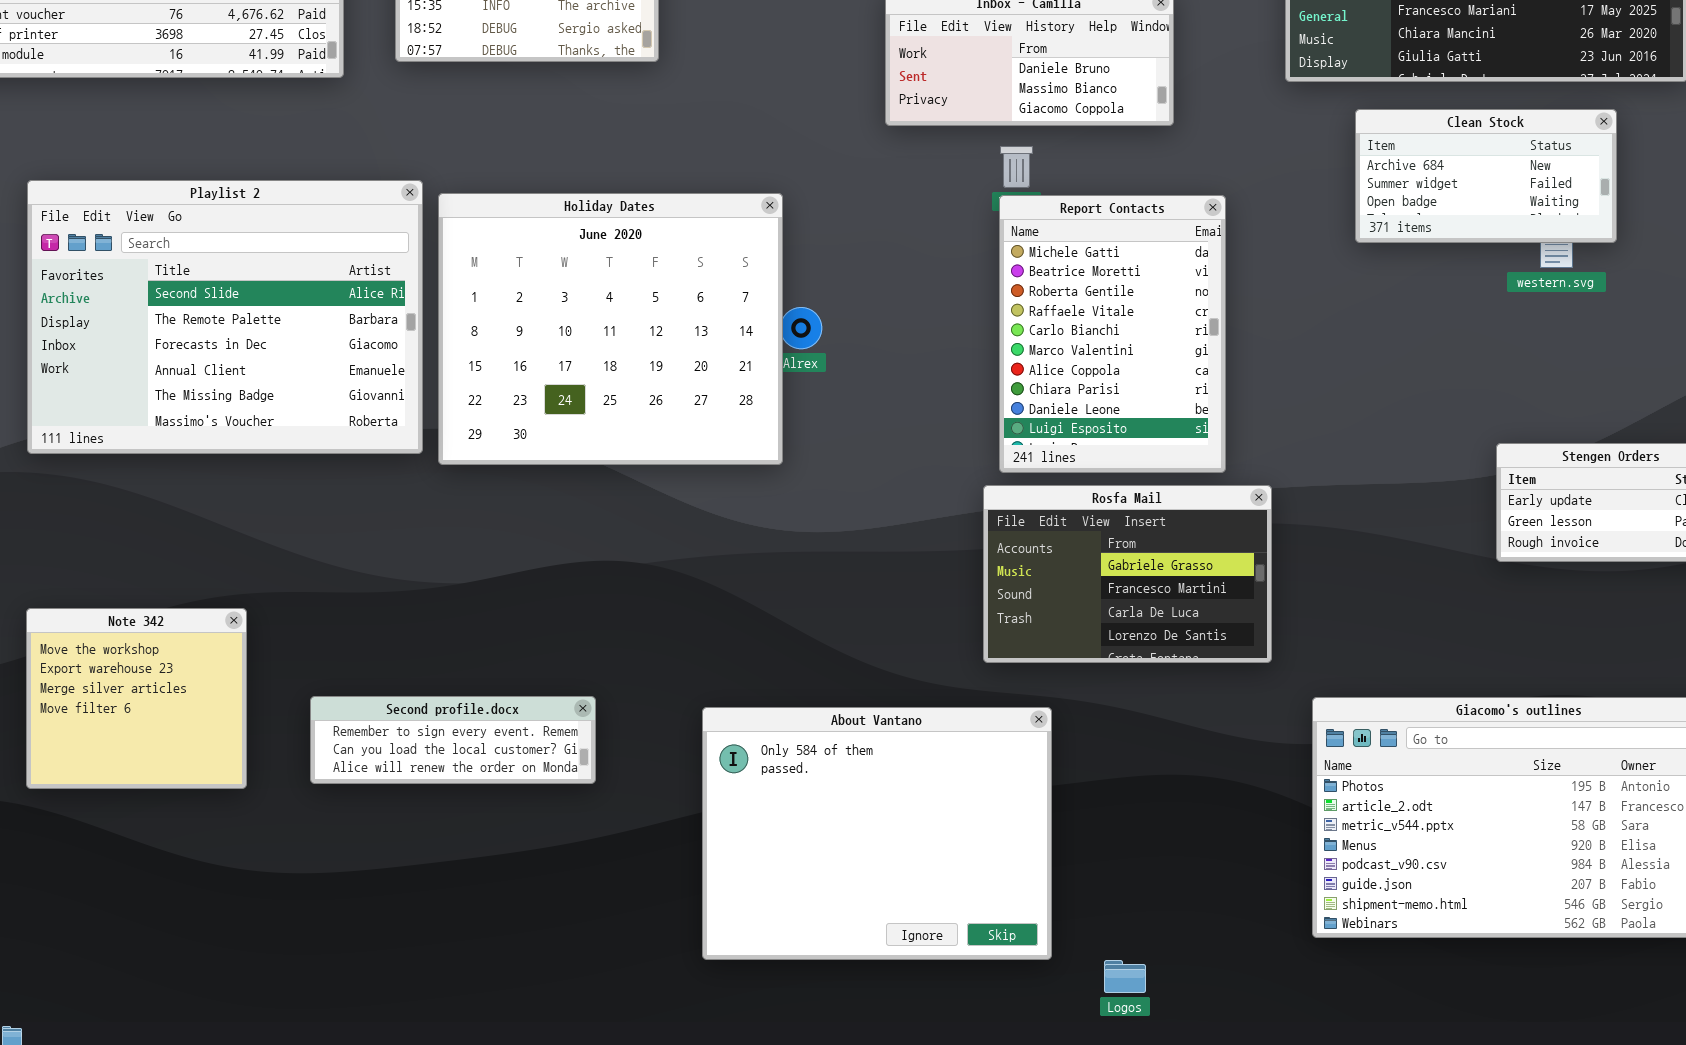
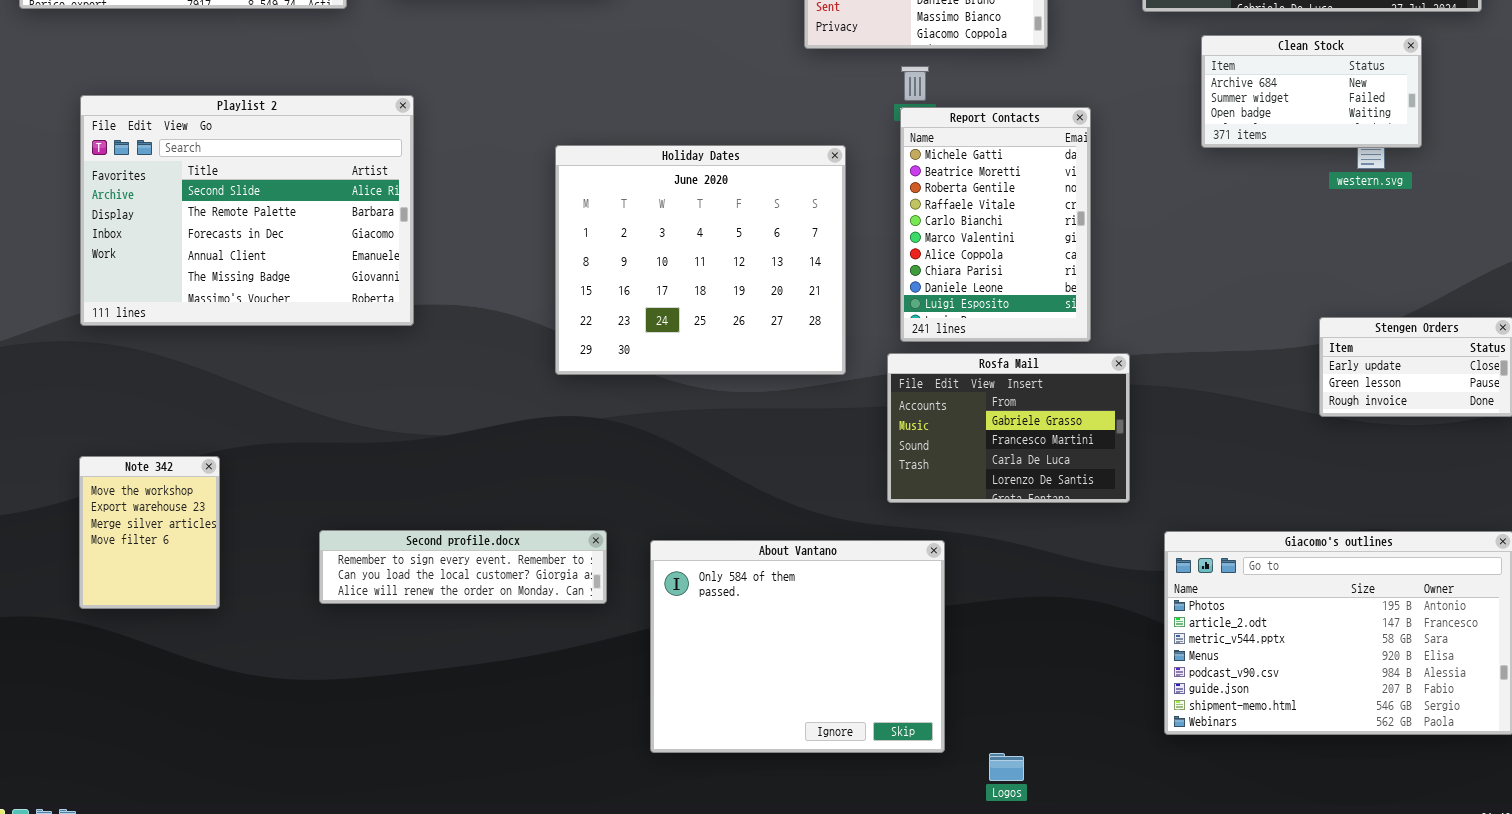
Holiday Dates: [438,193,783,465] -> [555,145,846,375], moved
Note 342: [26,608,247,789] -> [79,456,220,609], resized
Second profile.docx: [310,696,596,784] -> [319,530,607,604], resized

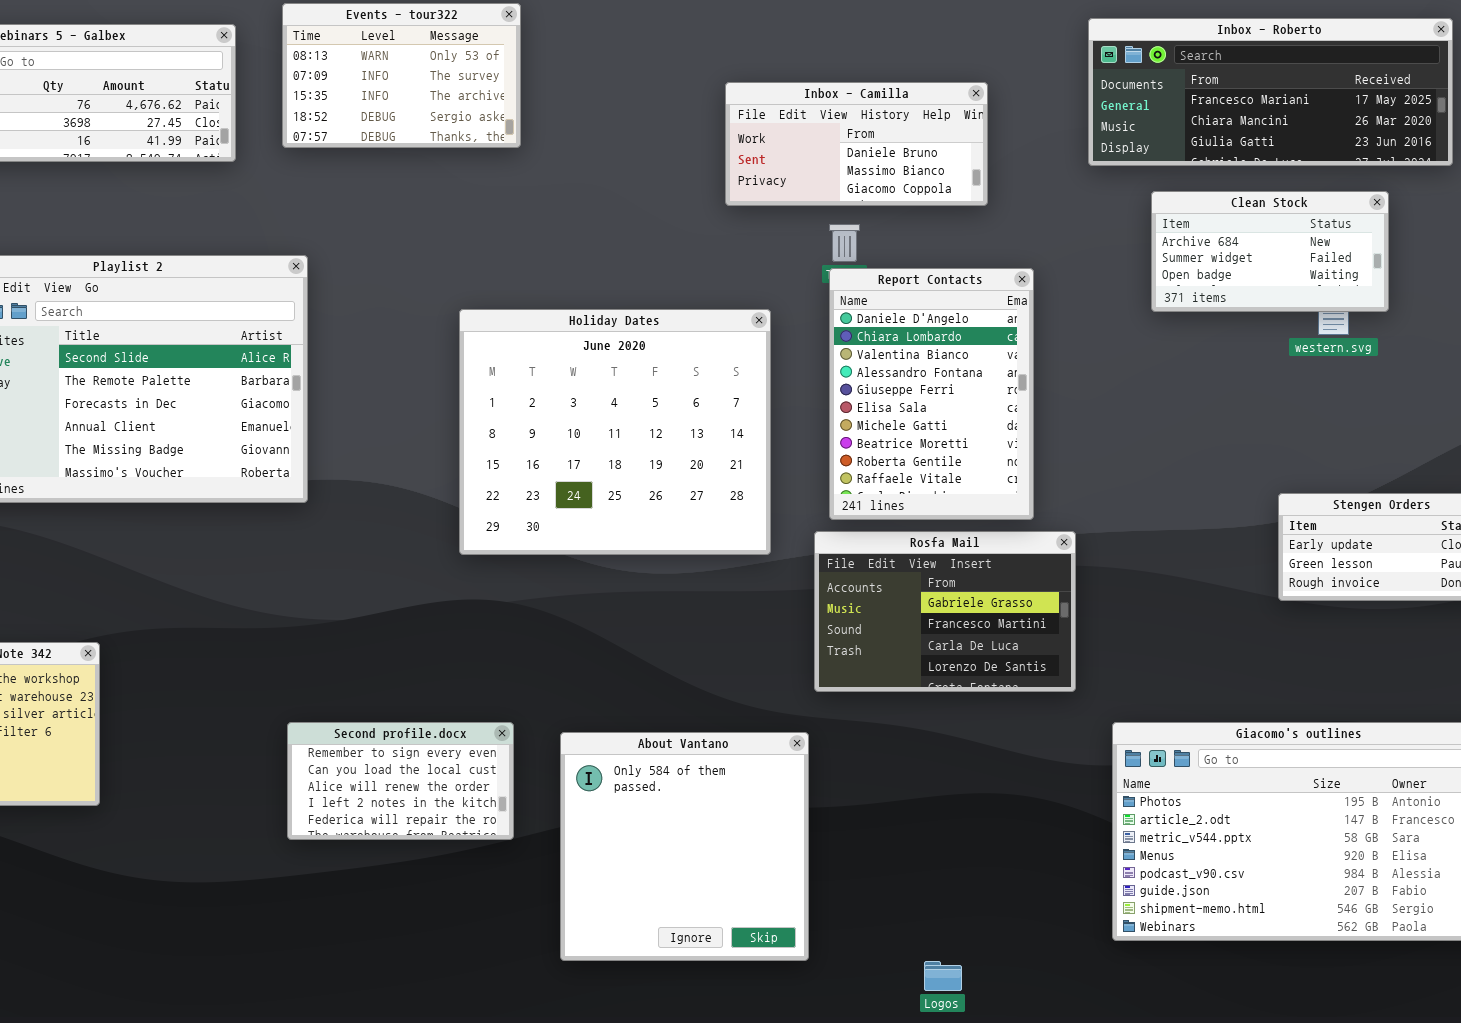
Report Contacts: [900,107,1091,342] -> [829,268,1034,520], scrolled up 6 rows
Second profile.docx: [319,530,607,604] -> [287,722,514,840], resized
About Vantano: [650,540,945,753] -> [560,732,809,961], resized

